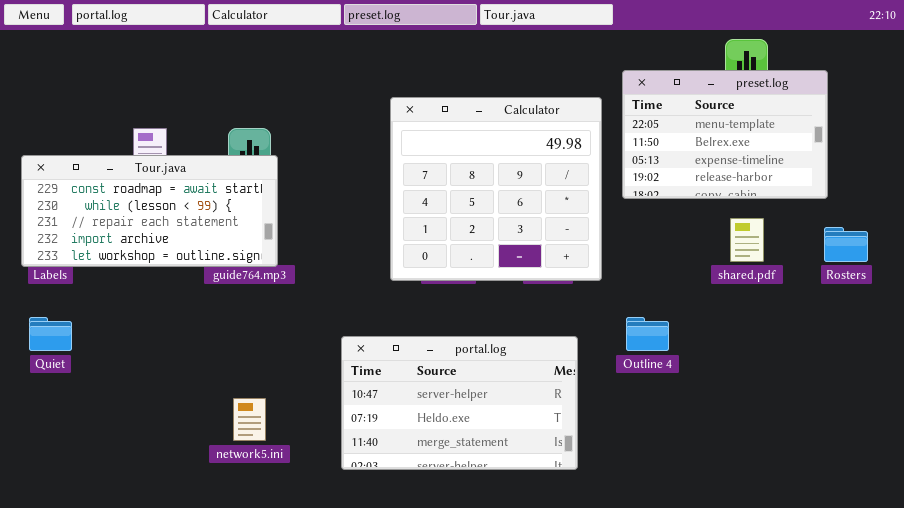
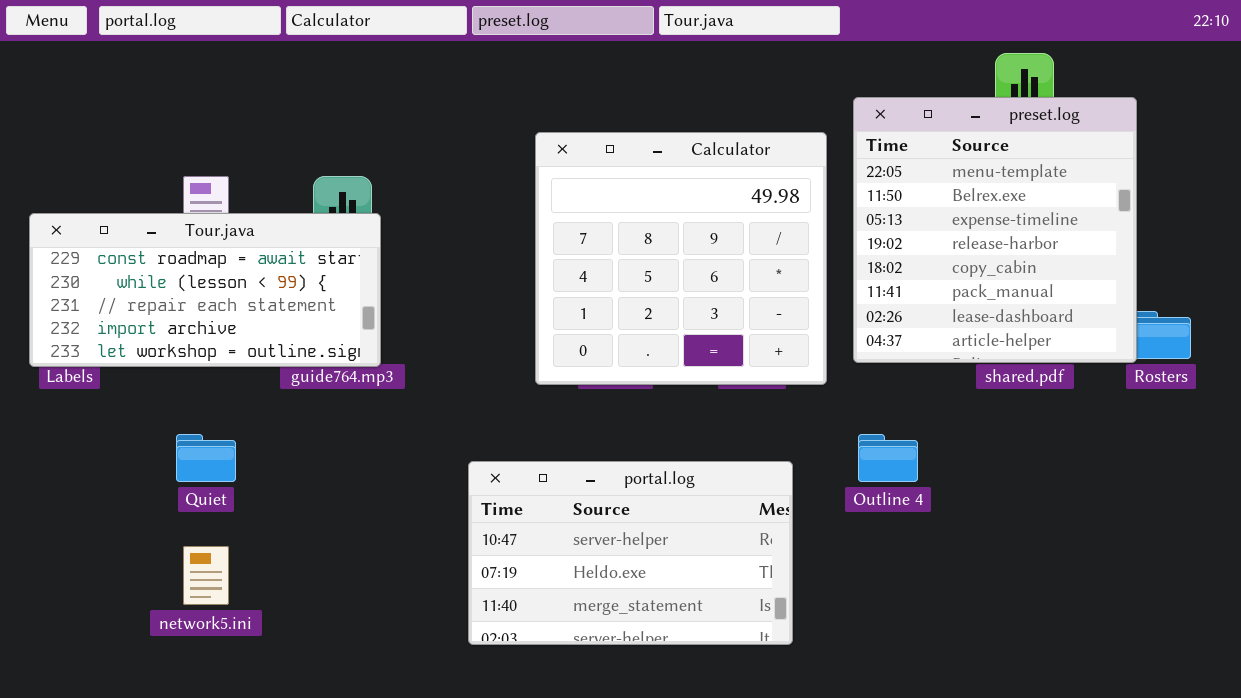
preset.log: [622,70,828,199] -> [853,97,1137,363], resized
Quiet: [29,317,72,351] -> [176,434,236,482], moved
network5.ini: [233,398,266,441] -> [183,546,229,605], moved

